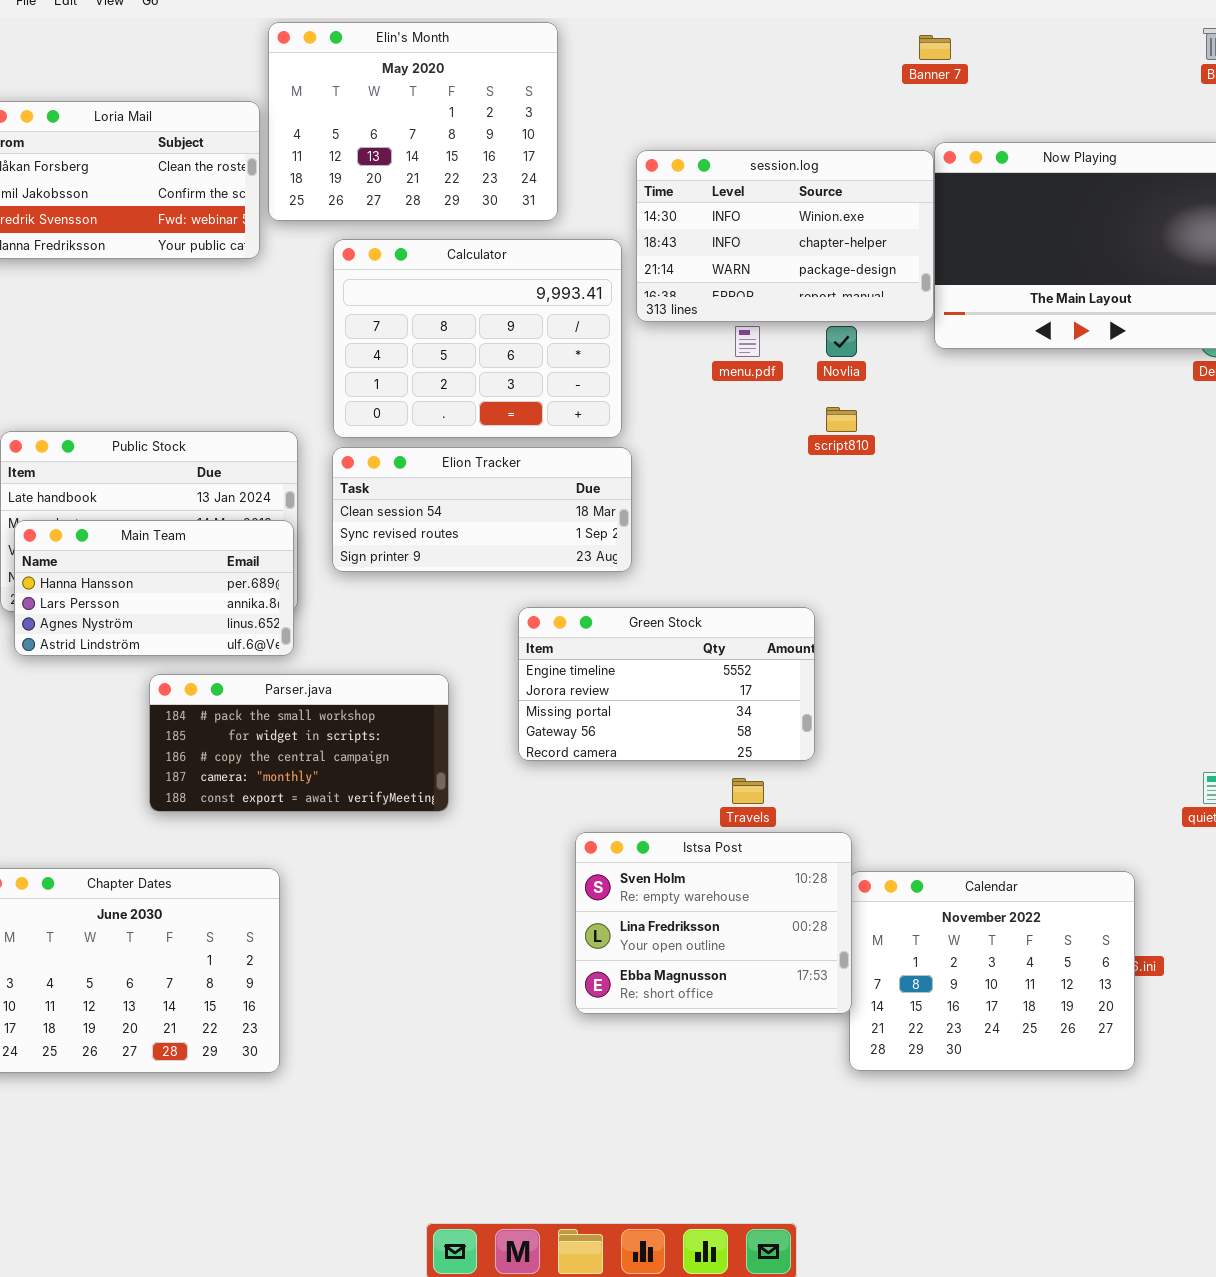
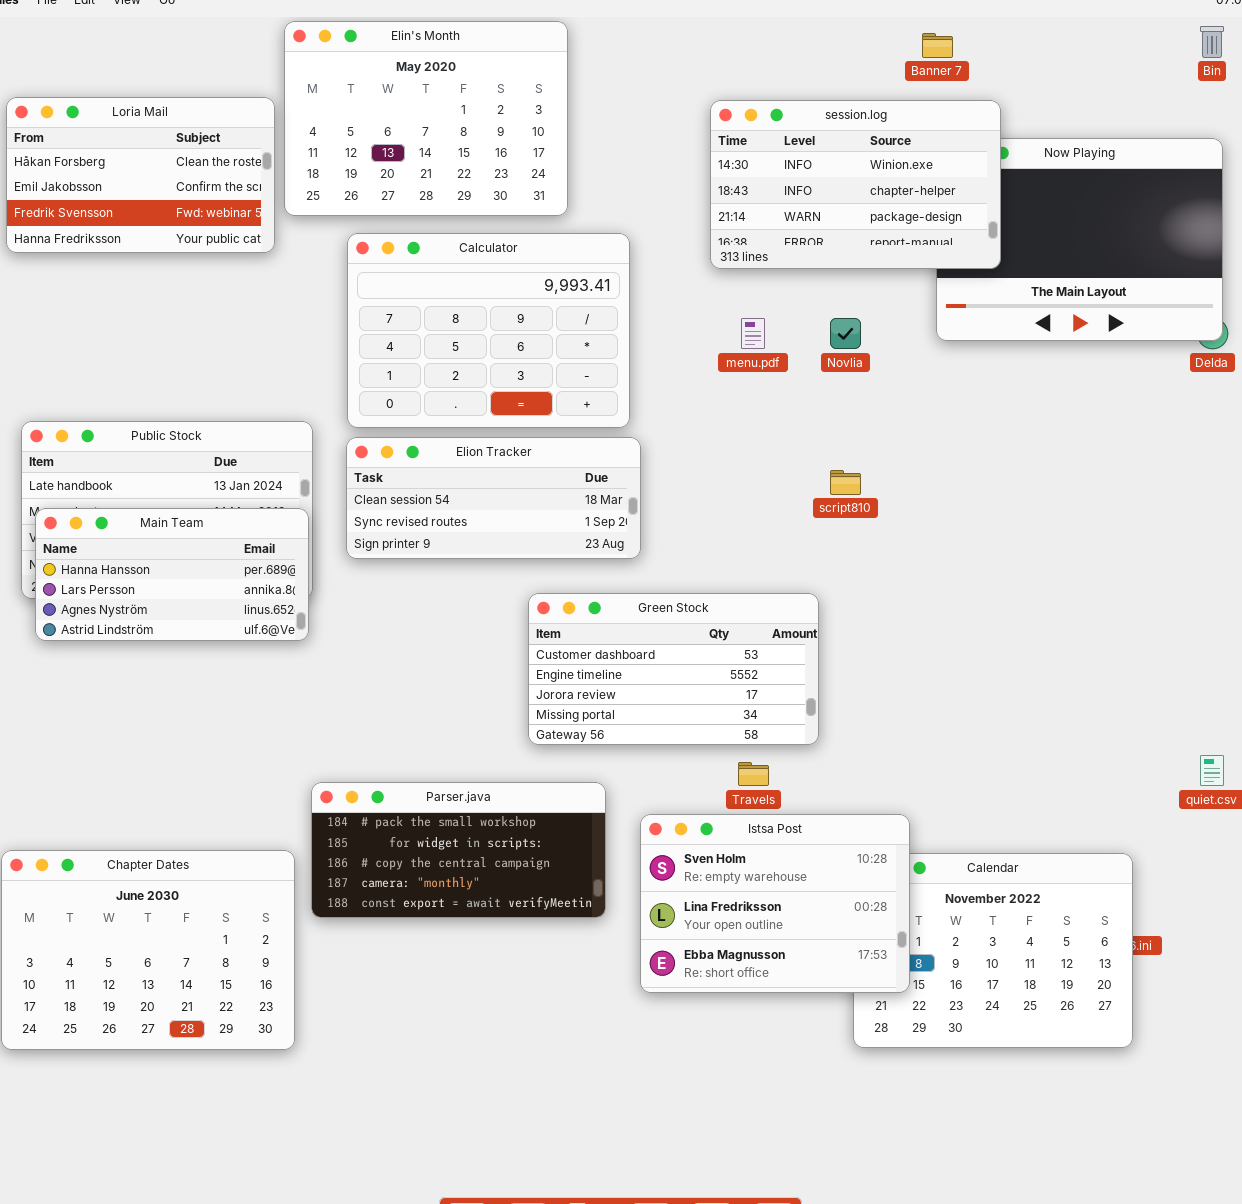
session.log: [636,150,934,322] -> [710,100,1001,269], moved
script810: [826,407,857,432] -> [830,470,861,495], moved
Green Stock: [518,607,815,761] -> [528,593,819,745], scrolled up 1 row
Parser.java: [149,674,449,812] -> [311,782,606,918], moved
Istsa Post: [575,832,852,1014] -> [640,814,910,993], moved

